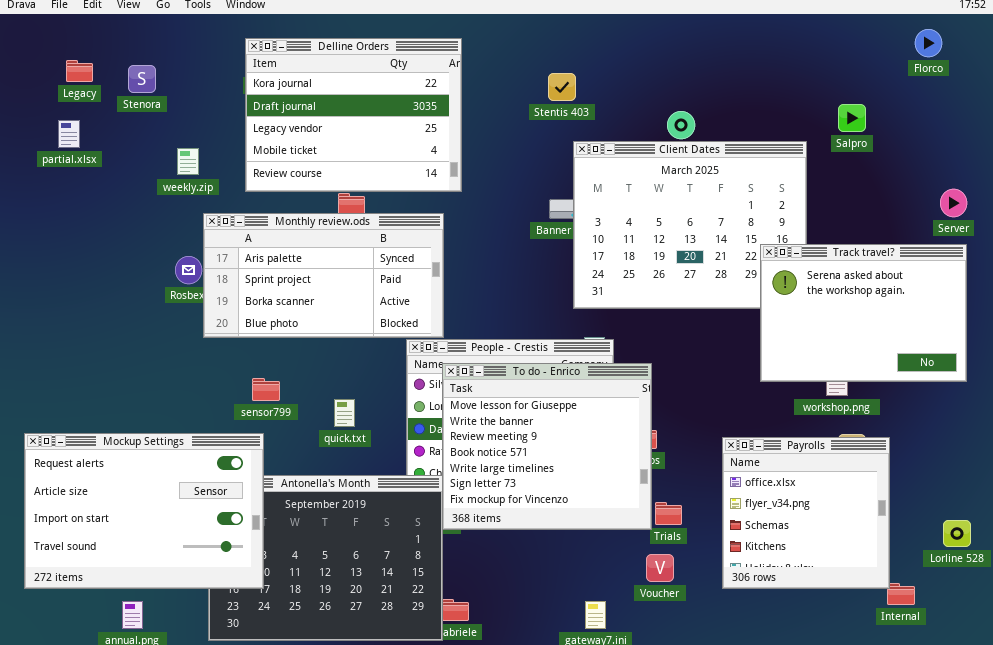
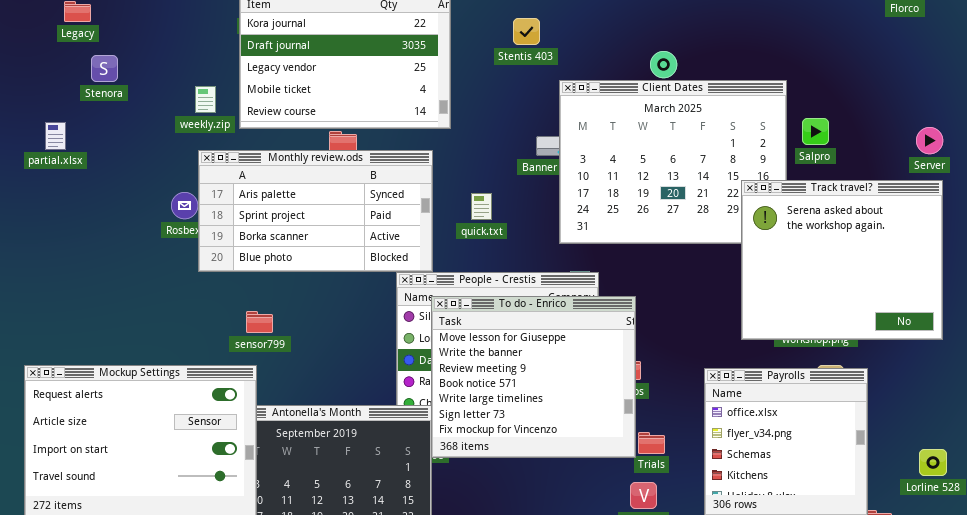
Stenora: [128,65,156,93] -> [91,55,118,82], moved
Stentis 403: [548,73,576,101] -> [513,18,540,45], moved
Salpro: [838,104,866,132] -> [802,118,829,145], moved
partial.xlsx: [58,120,80,148] -> [45,122,66,150], moved
weekly.zip: [177,148,199,175] -> [195,86,216,113], moved
Track travel?: [760,244,967,382] -> [741,180,943,340], resized
quick.txt: [334,399,355,427] -> [471,193,492,220], moved

